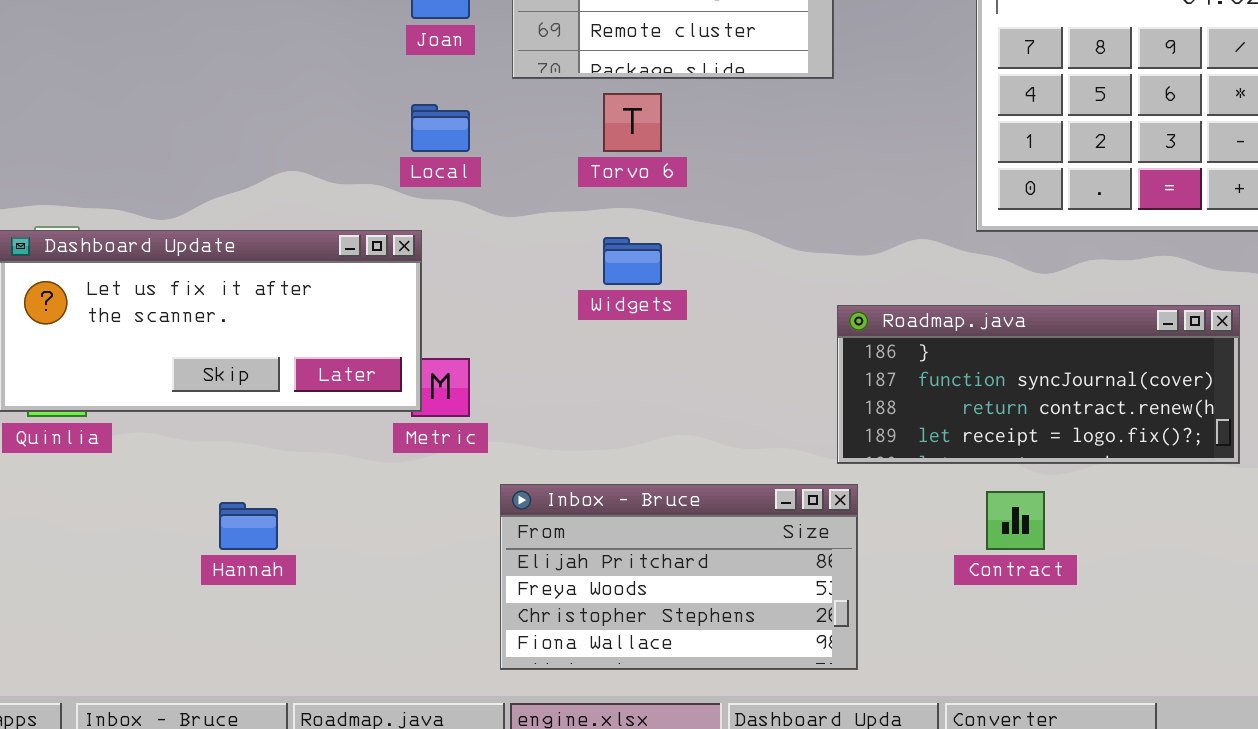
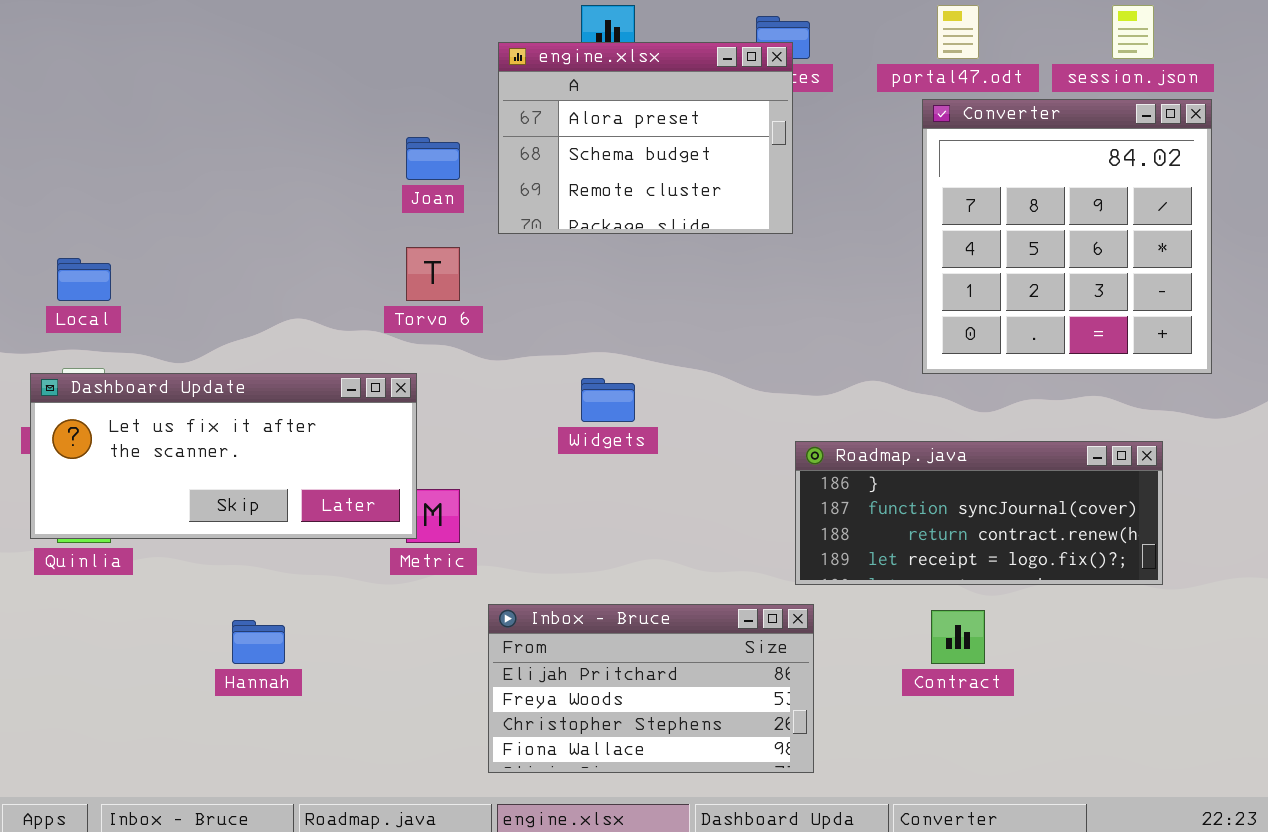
Torvo 6: [603,93,662,152] -> [406,247,460,301], moved
Local: [411,104,470,152] -> [57,258,111,301], moved

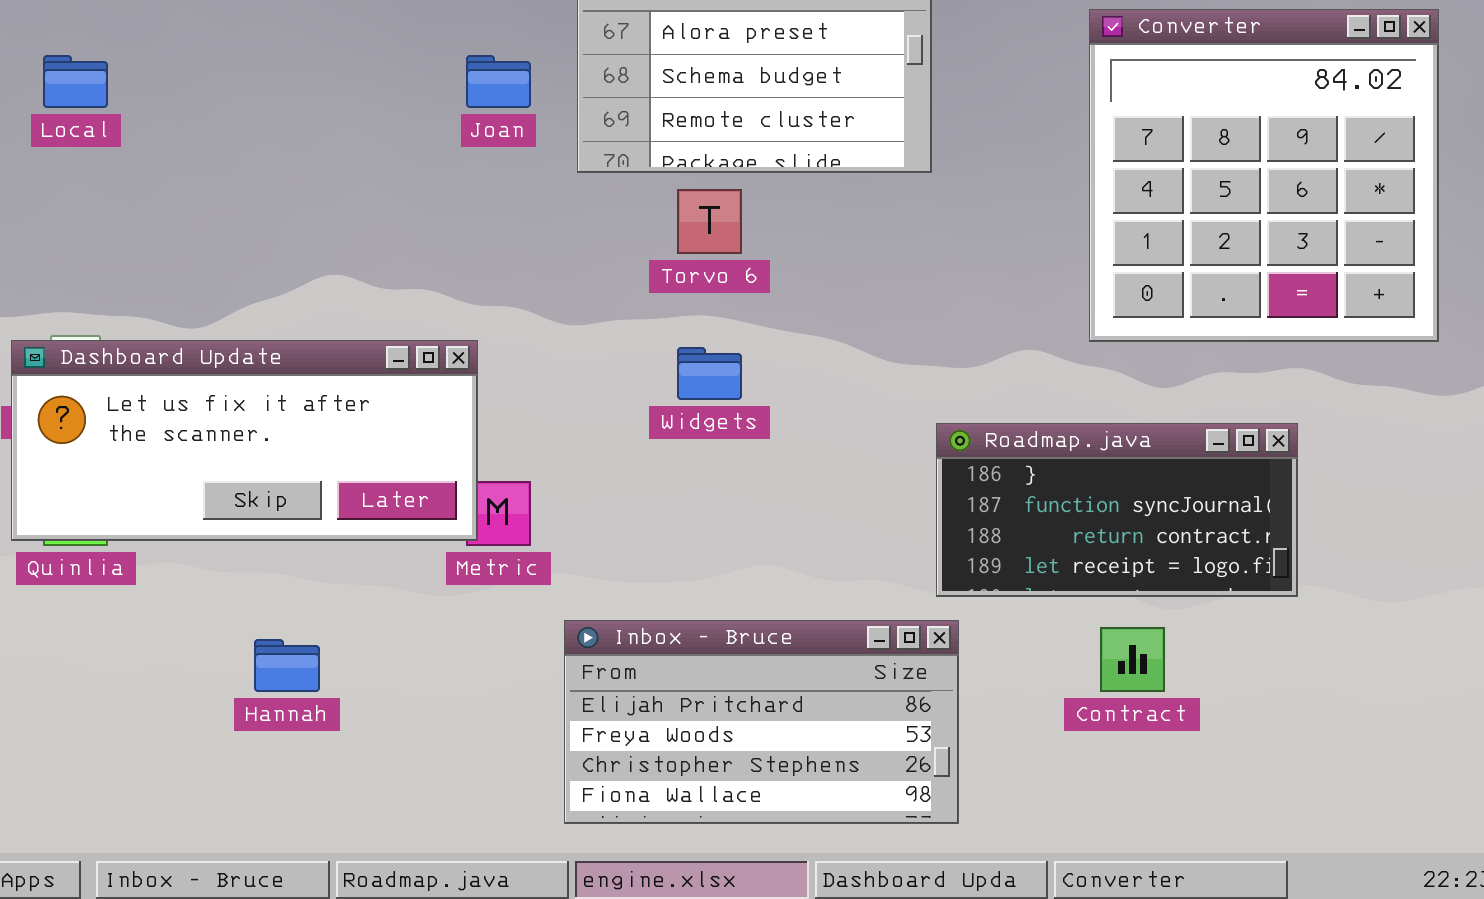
Torvo 6: [406,247,460,301] -> [677,189,742,254], moved
Local: [57,258,111,301] -> [43,55,108,108], moved
Roadmap.java: [795,441,1163,585] -> [936,423,1298,597], resized

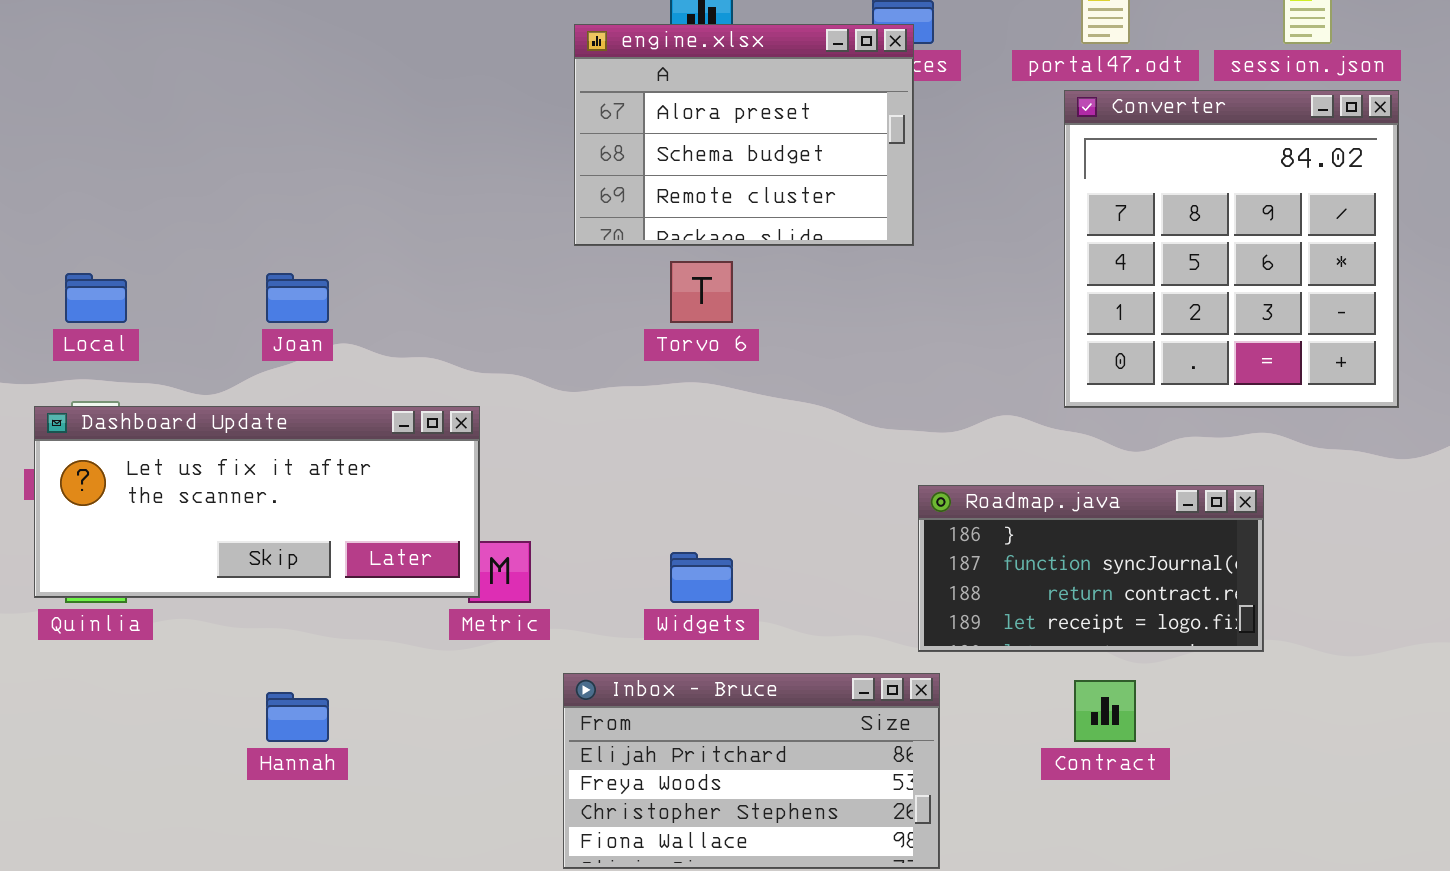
Local: [43,55,108,108] -> [65,273,127,323], moved
Joan: [466,55,531,108] -> [266,273,329,323], moved
Widgets: [677,347,742,400] -> [670,552,733,603], moved

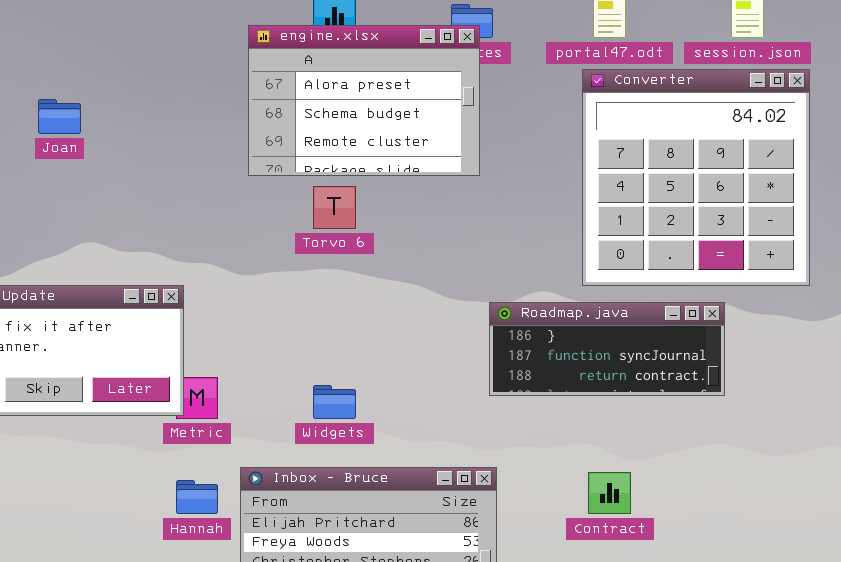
Joan: [266,273,329,323] -> [38,99,81,134], moved
Roadmap.java: [918,485,1264,652] -> [489,302,725,396], moved, resized
Hannah: [266,692,329,742] -> [176,480,218,514], moved

